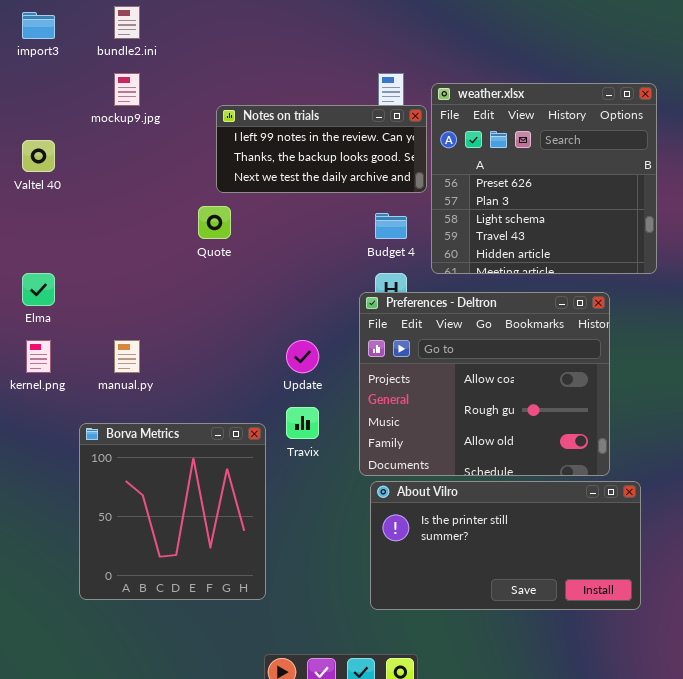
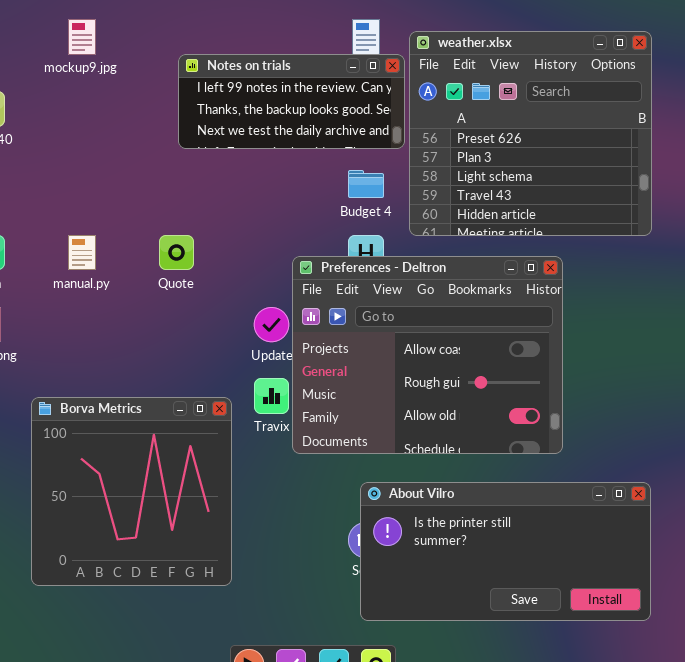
Quote: [198,206,231,239] -> [159,235,194,270], moved
Preferences - Deltron: [359,292,610,476] -> [292,256,563,454], moved
manual.py: [114,340,140,373] -> [68,235,96,270], moved
About Vilro: [370,481,641,610] -> [360,482,651,621], moved

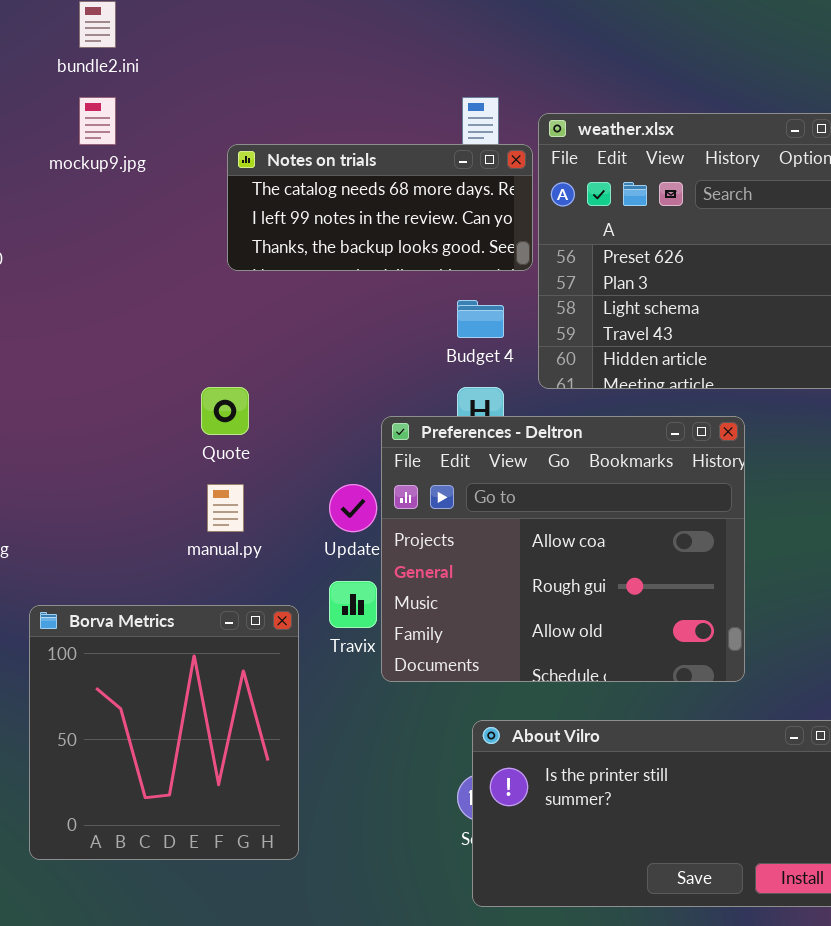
Notes on trials: [178,54,405,149] -> [227,144,533,271], scrolled up 1 row
manual.py: [68,235,96,270] -> [207,484,244,532], moved

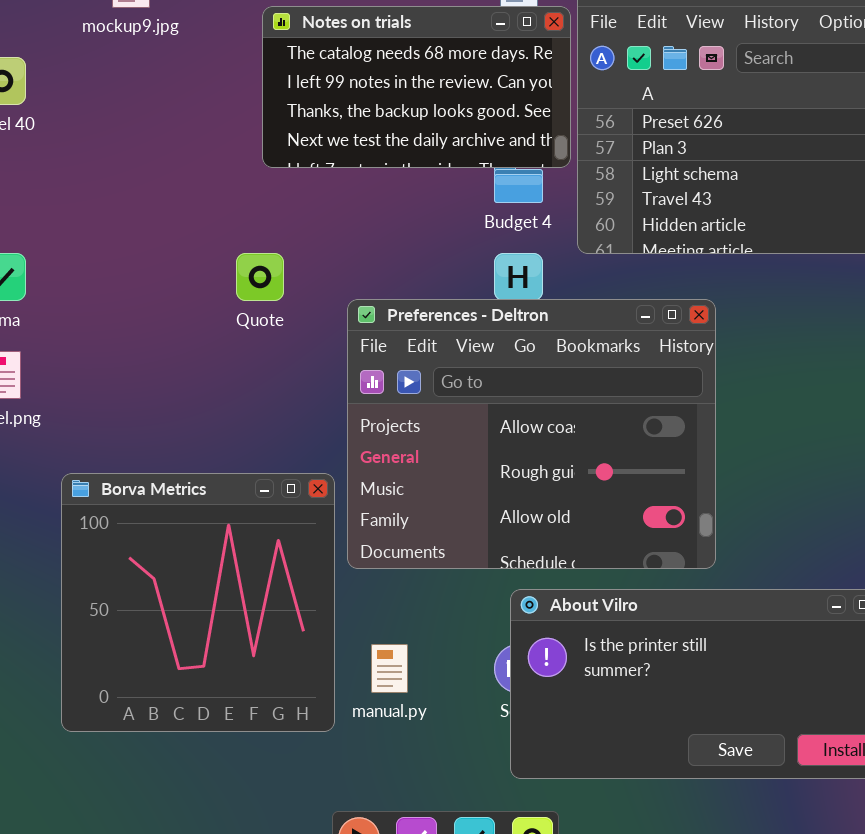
Notes on trials: [227,144,533,271] -> [262,6,571,168], resized
Preferences - Deltron: [381,416,745,682] -> [347,299,716,569], moved
manual.py: [207,484,244,532] -> [371,644,408,693], moved

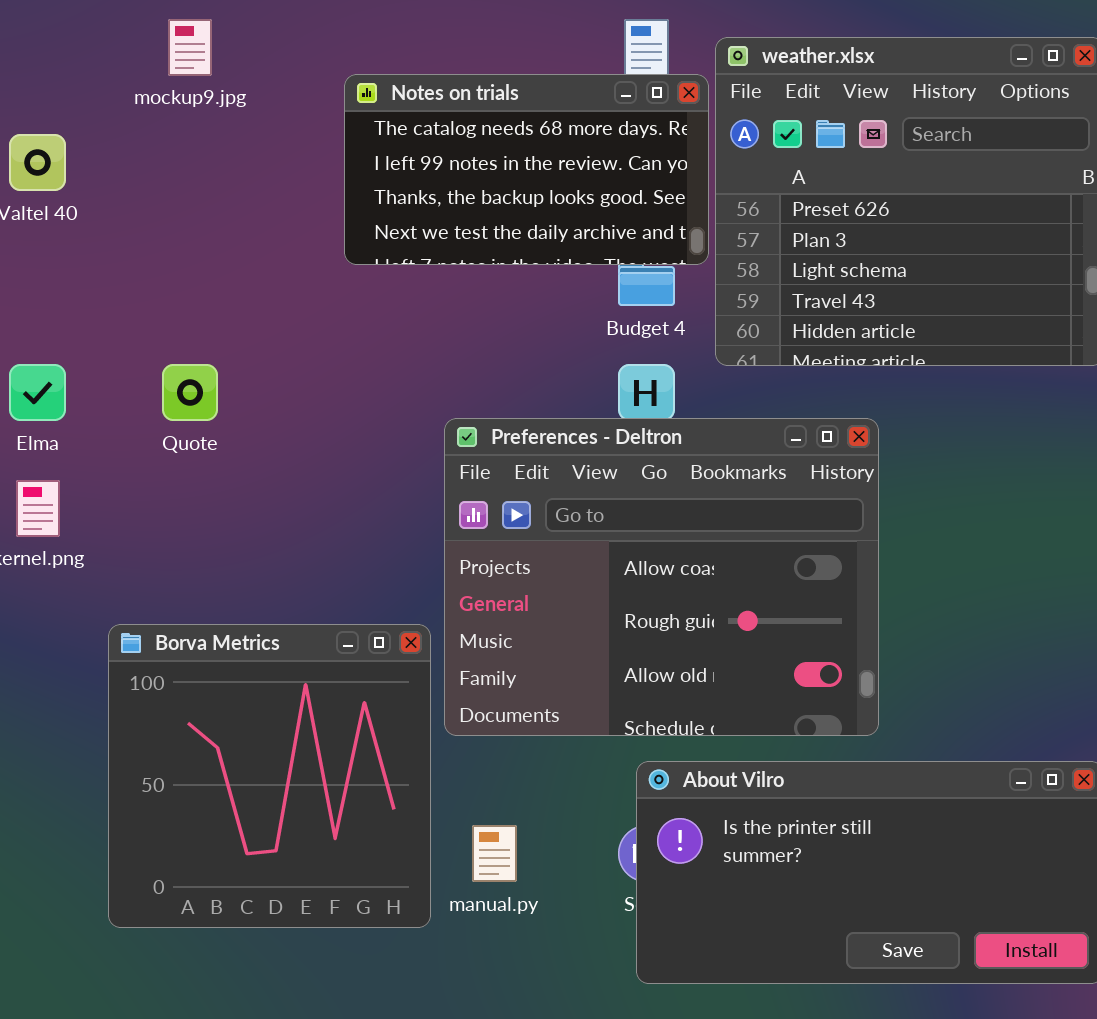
Quote: [236,253,284,301] -> [162,364,218,421], moved

